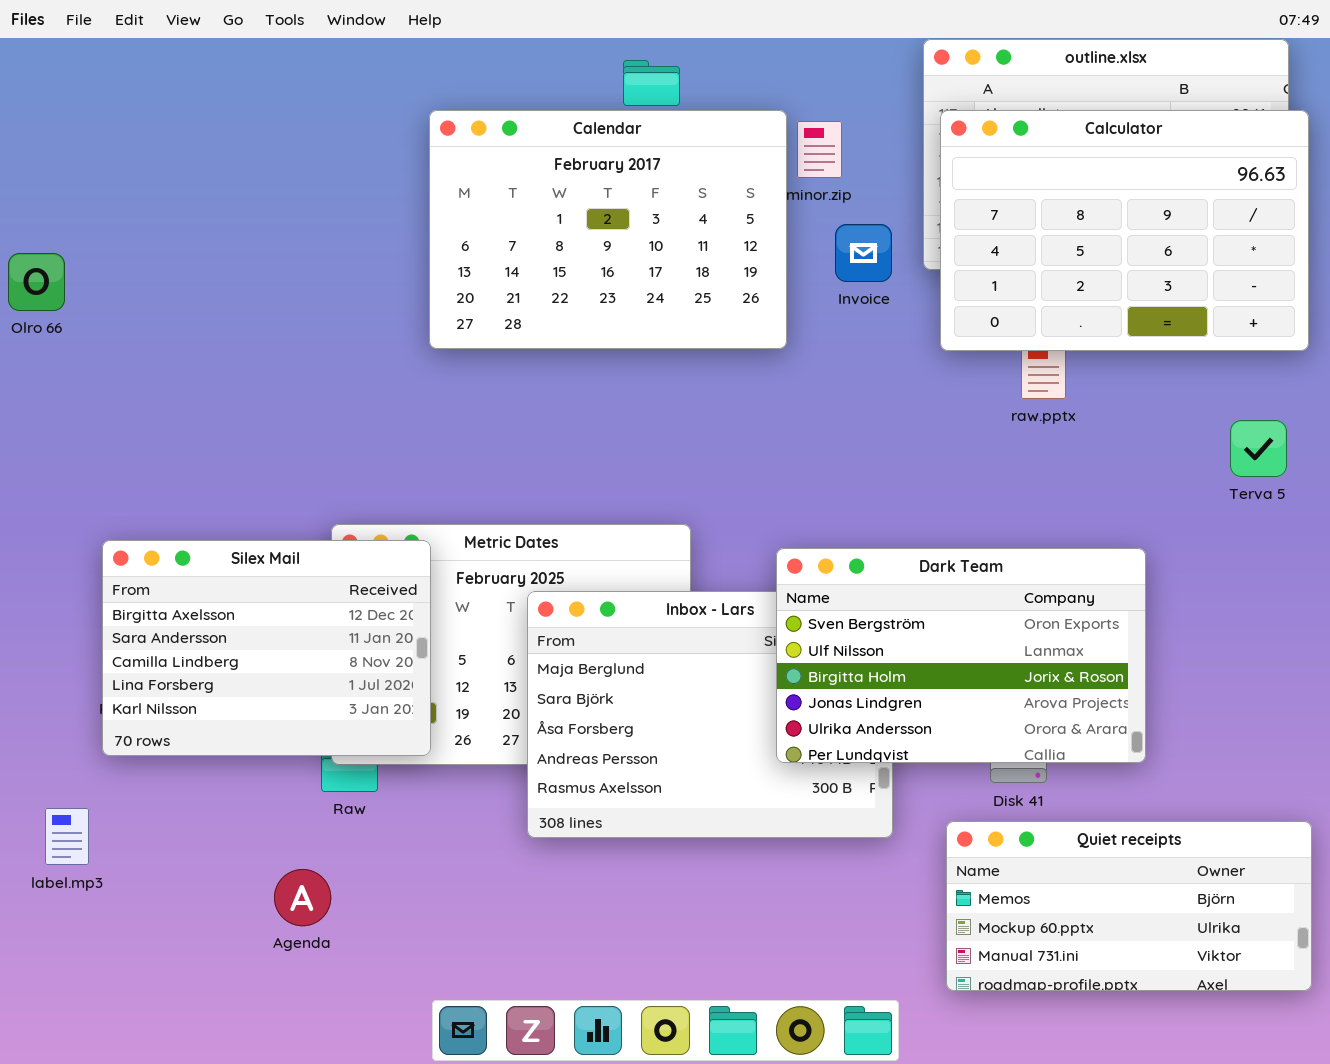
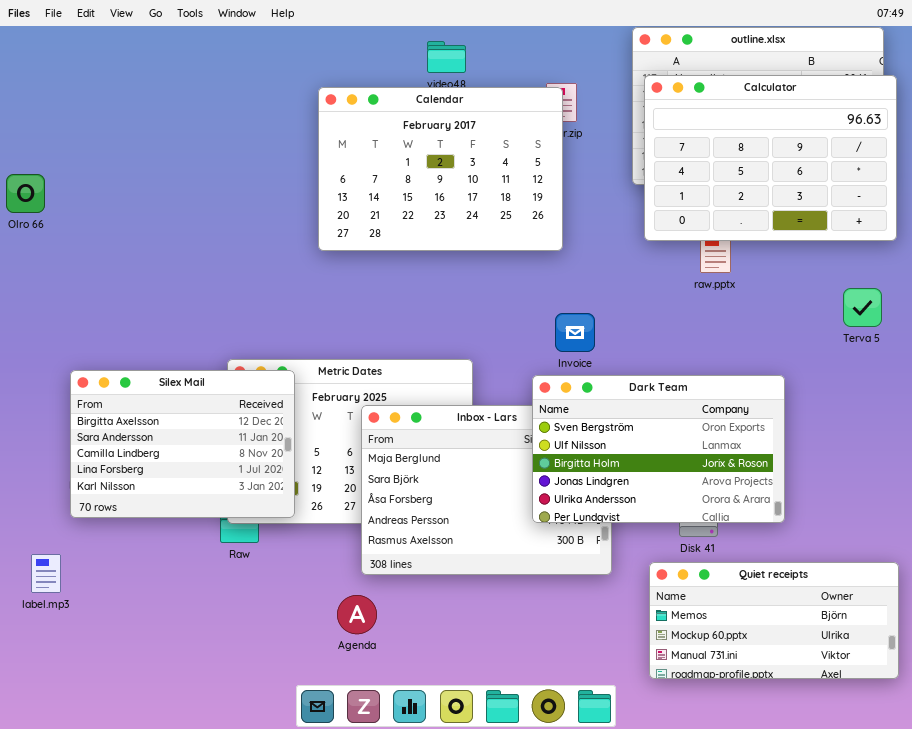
Calendar: [429,110,787,349] -> [318,87,563,251], moved
Invoice: [835,224,892,282] -> [555,313,595,352], moved
Agenda: [274,869,331,926] -> [337,595,377,634], moved

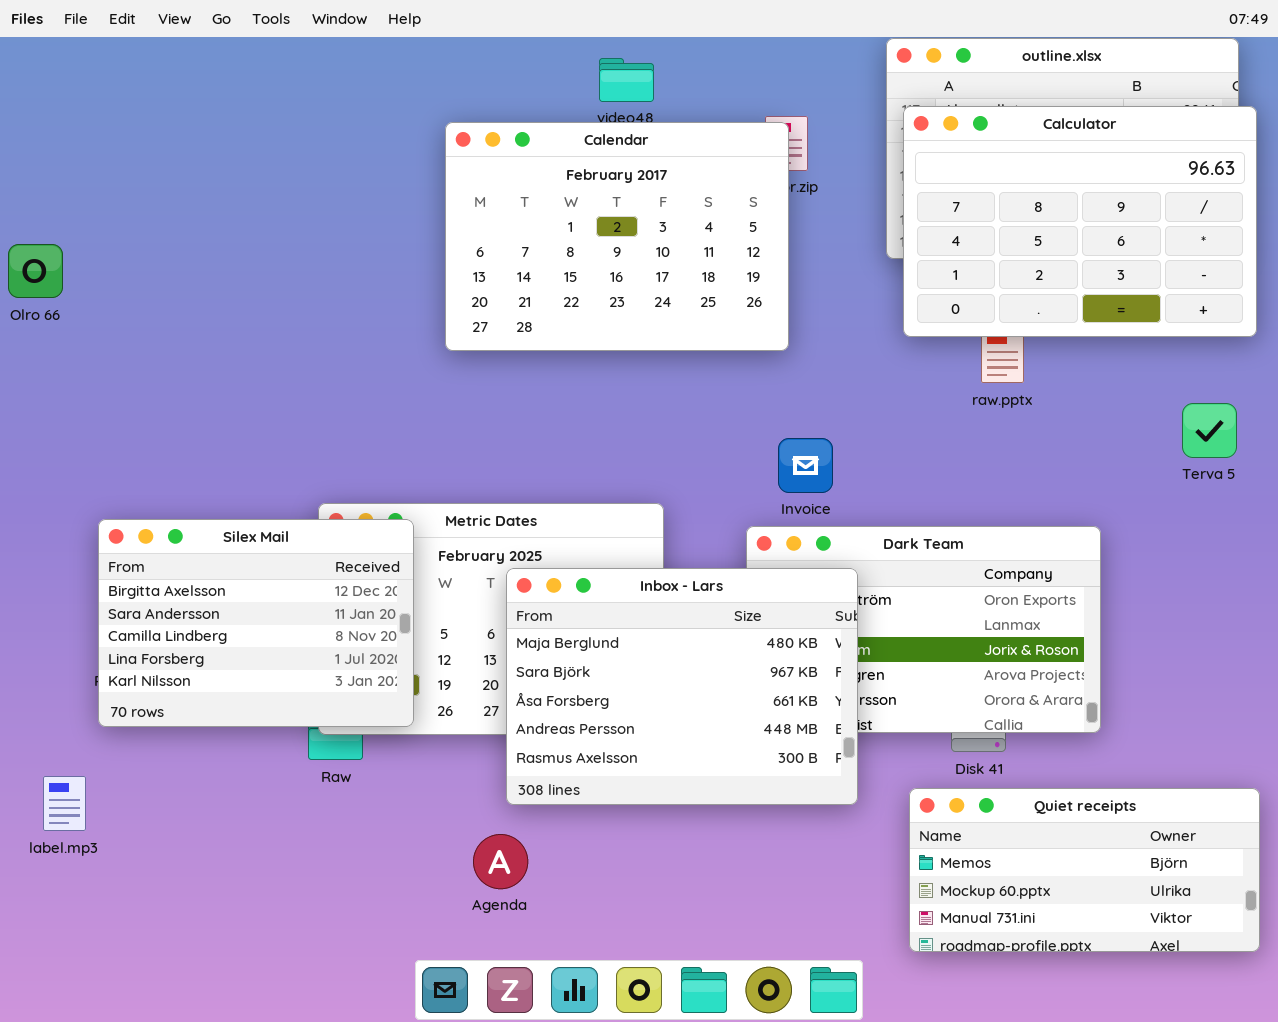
Inbox - Lars: [361,405,612,575] -> [506,568,858,805], raised

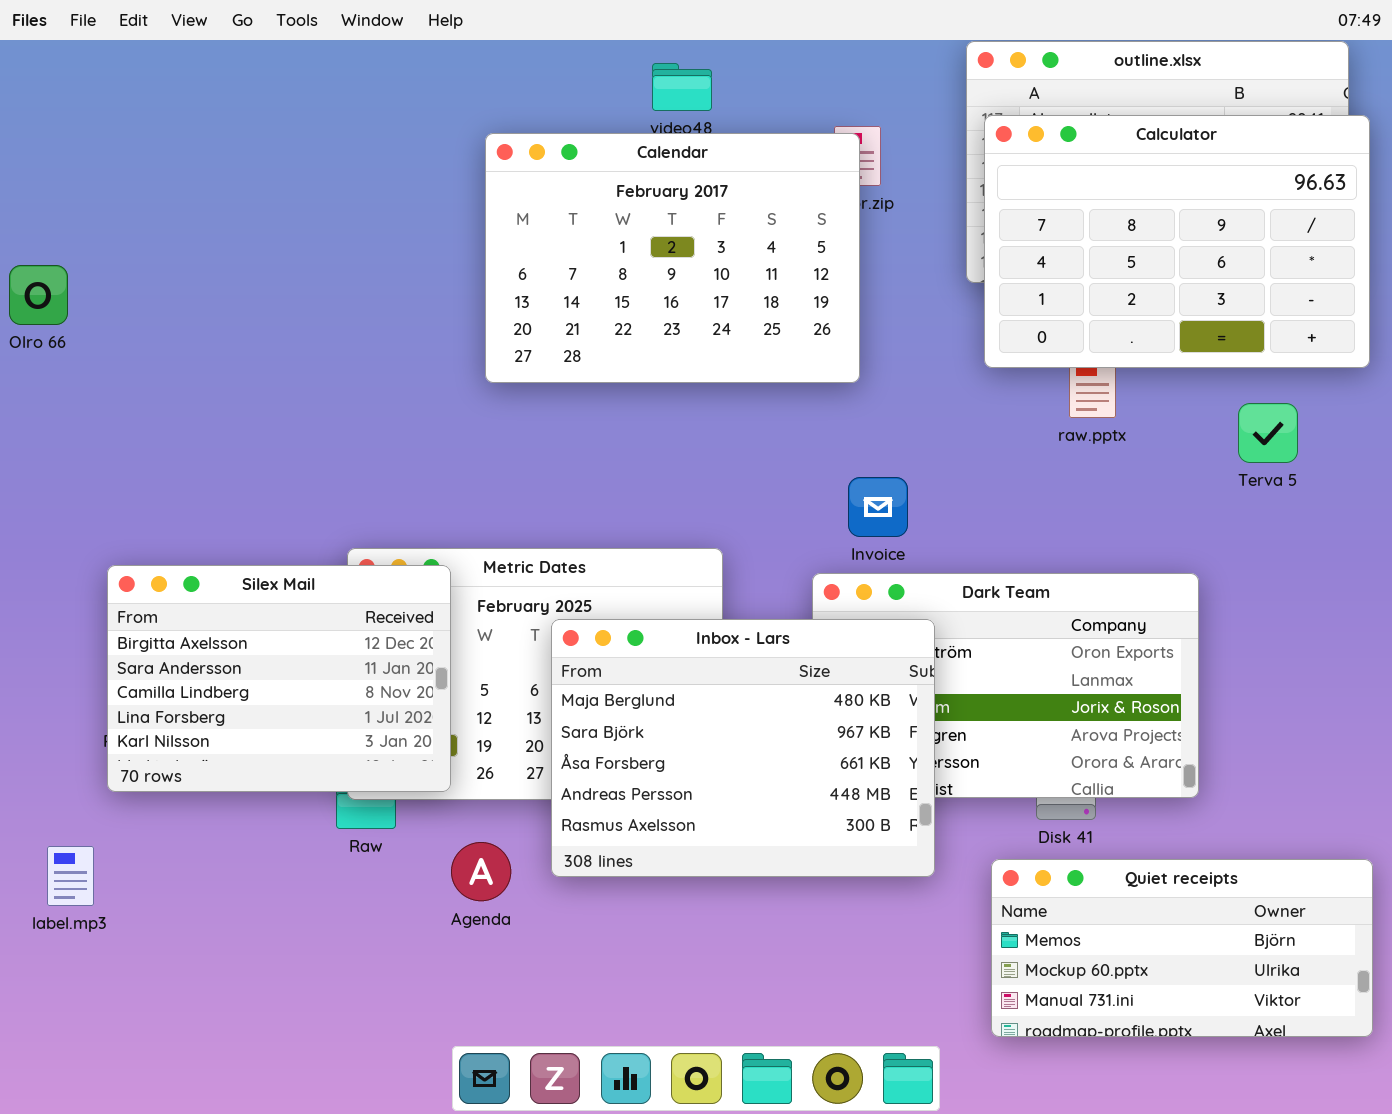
Terva 5: [1182,403,1237,458] -> [1238,403,1298,463], moved
Agenda: [473,834,528,889] -> [451,842,511,901], moved

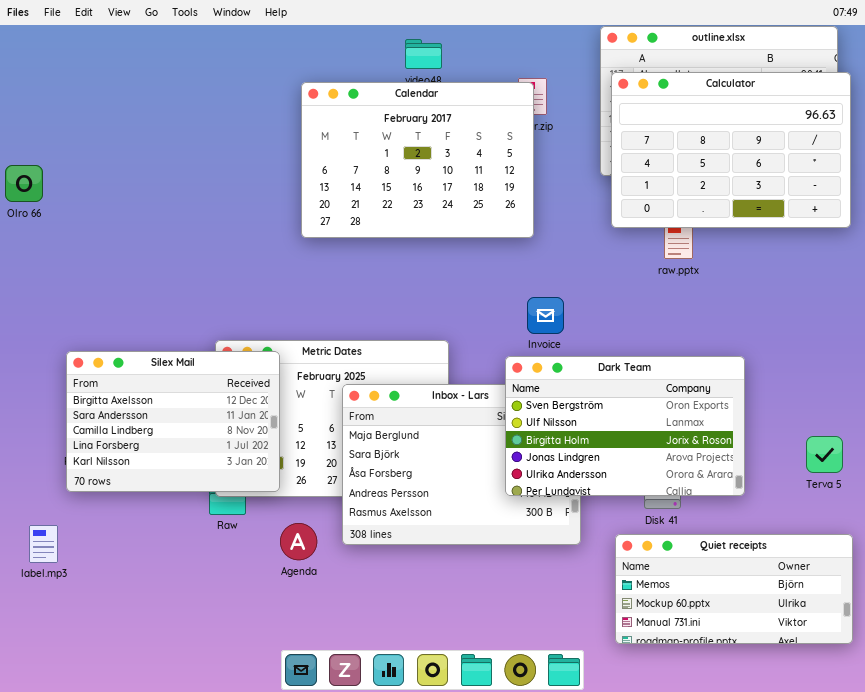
Terva 5: [1238,403,1298,463] -> [806,436,843,473], moved
Dark Team: [812,573,1199,798] -> [505,356,745,496], raised

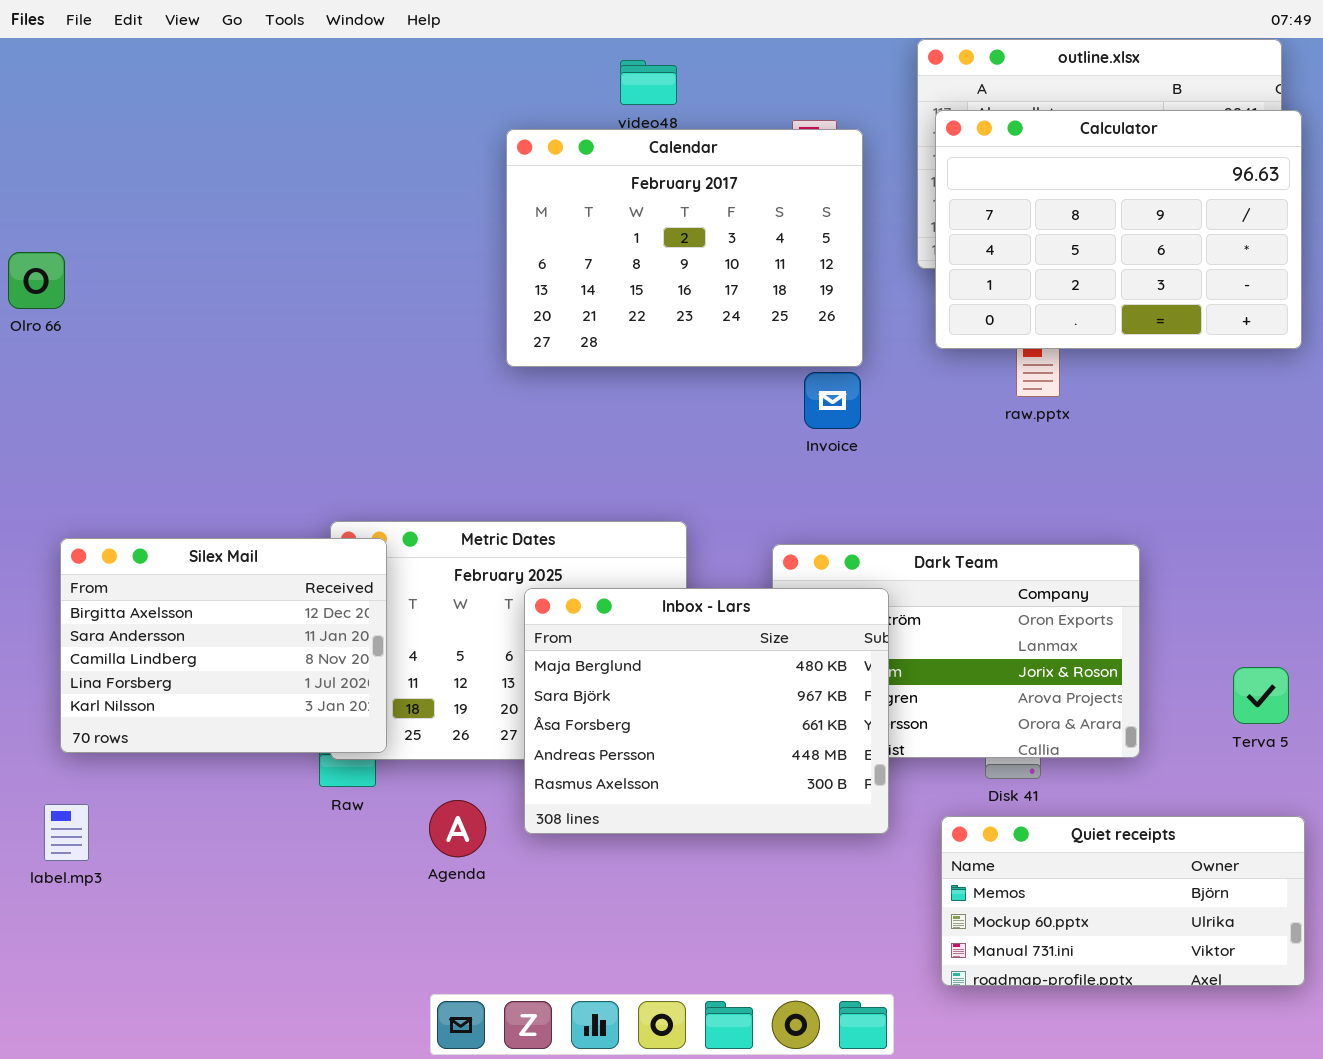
Calendar: [301,82,534,238] -> [506,129,863,367], moved
Invoice: [527,297,564,334] -> [804,372,861,429], moved
Silex Mail: [66,351,280,492] -> [60,538,387,753], moved
Inbox - Lars: [342,384,581,545] -> [524,588,889,834], raised

